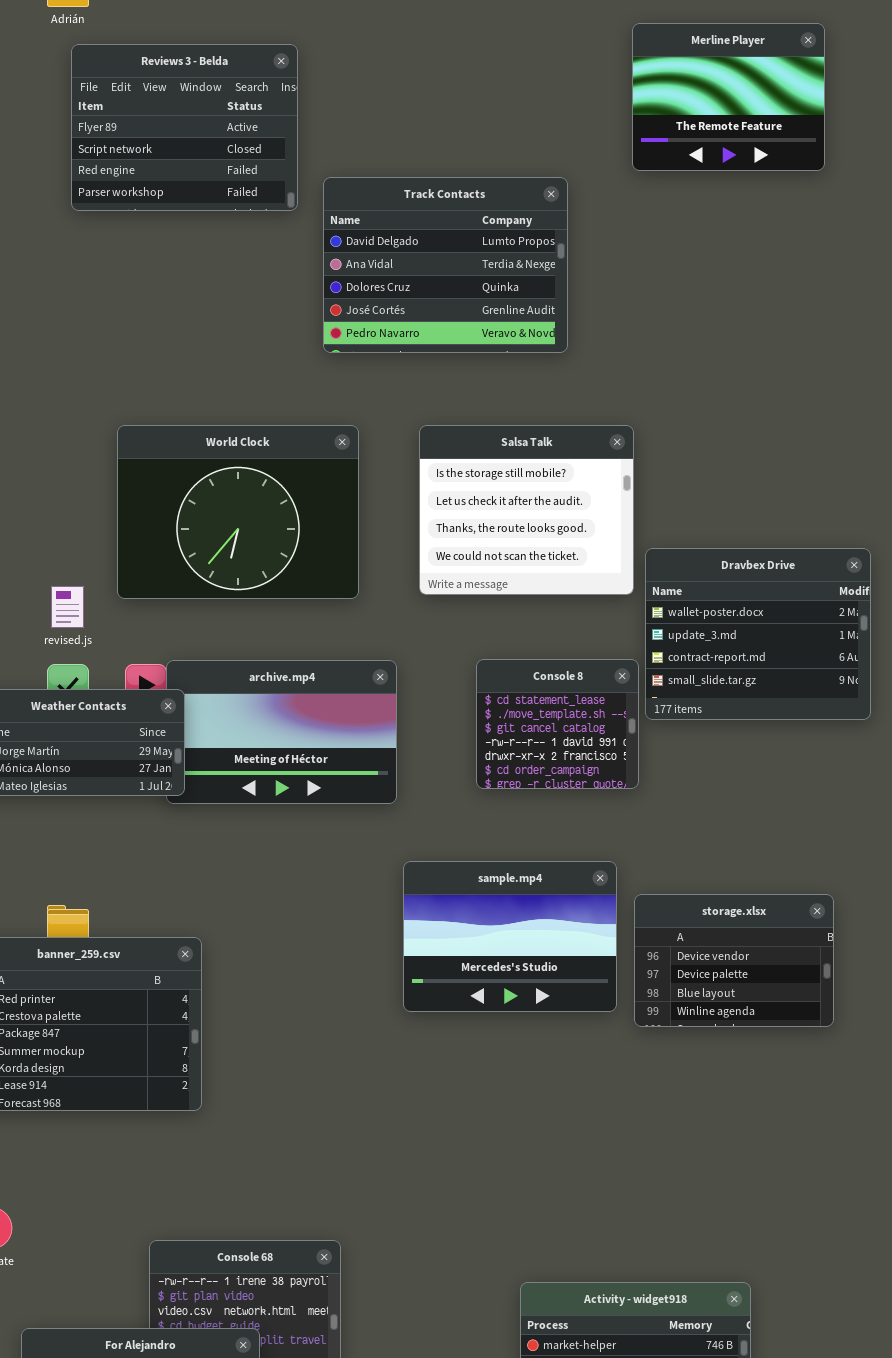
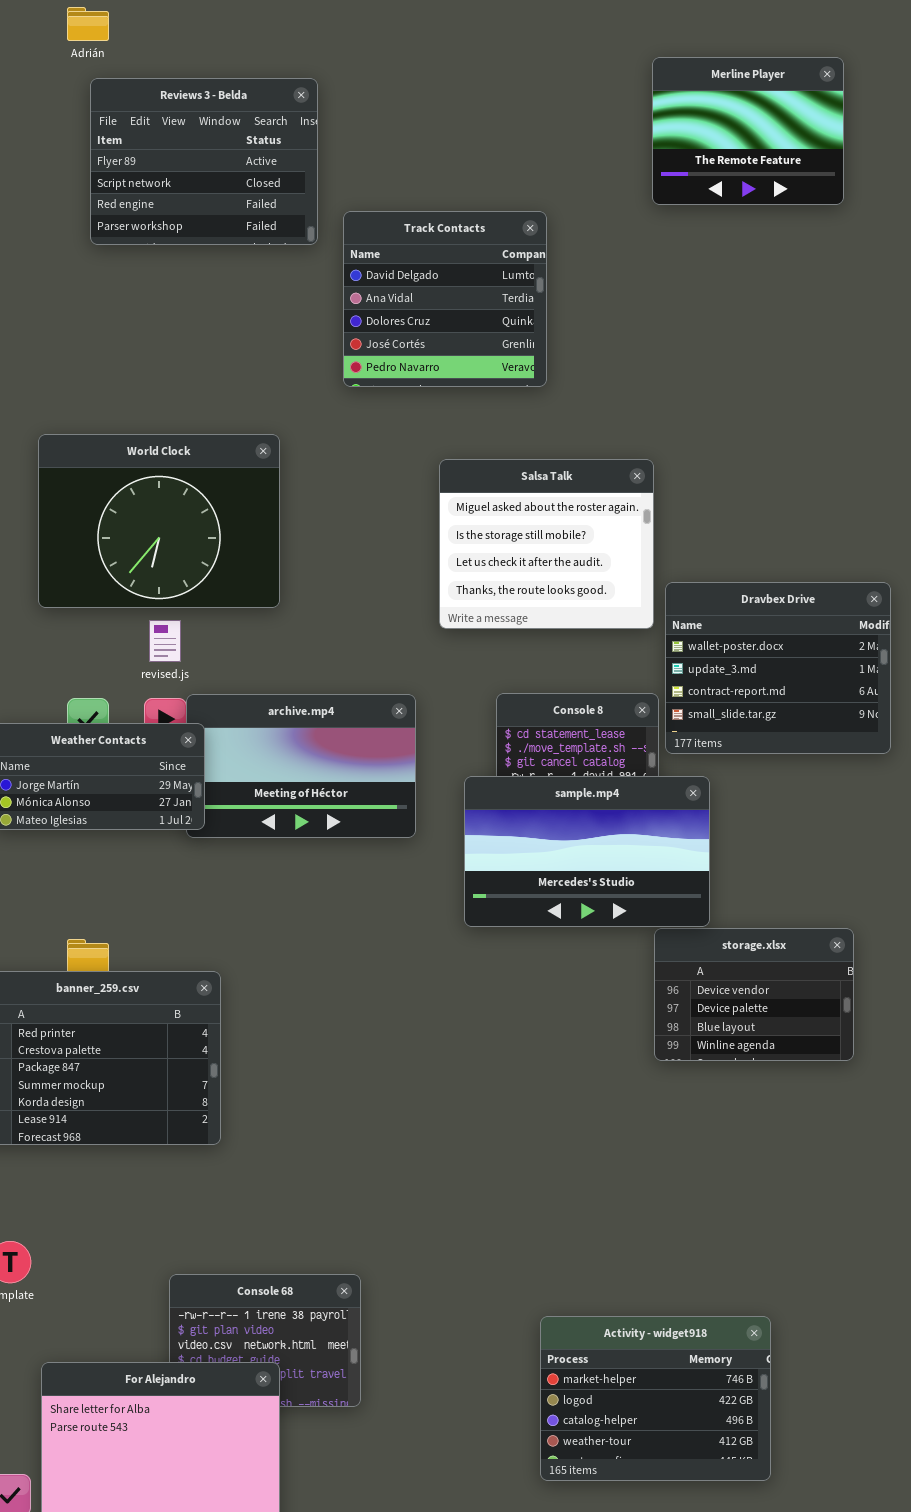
Track Contacts: [323,177,568,353] -> [343,211,547,387], resized
World Clock: [117,425,359,599] -> [38,434,280,608], moved
Salsa Talk: [419,425,634,595] -> [439,459,654,629], scrolled up 1 row
revised.js: [51,586,84,628] -> [149,620,181,662], moved
sample.mp4: [403,861,617,1012] -> [464,776,710,927], moved, resized

